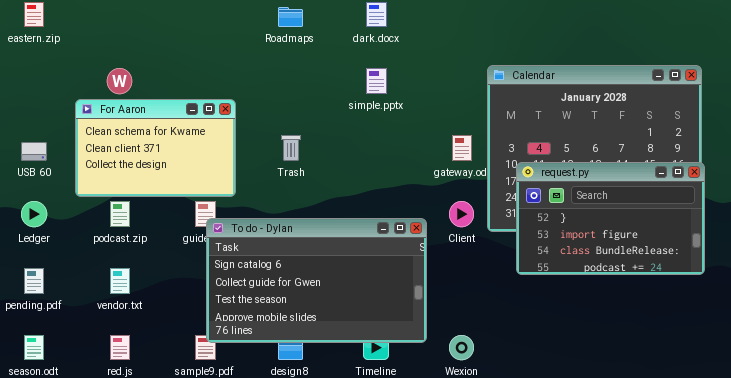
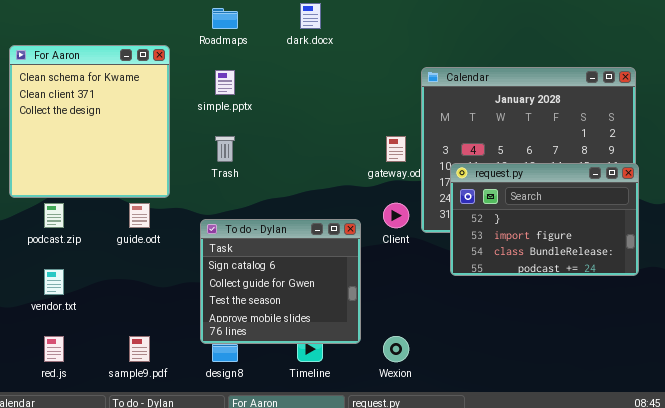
simple.pptx: [366,68,387,94] -> [215,70,235,95], moved
For Aaron: [75,99,236,197] -> [9,45,170,198], resized
To do - Dylan: [206,218,427,343] -> [200,219,361,344], resized

